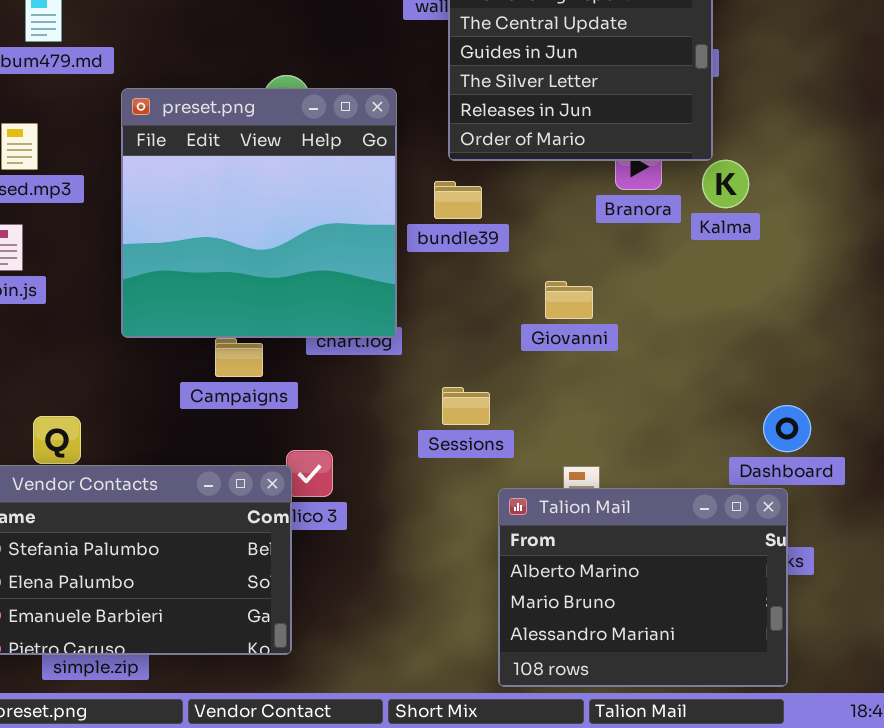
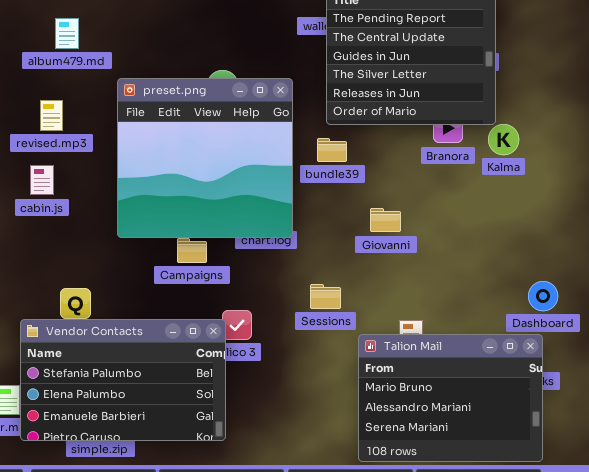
Giovanni: [545,281,593,319] -> [370,208,401,232], moved
Sessions: [442,387,490,425] -> [310,284,341,309], moved
Talion Mail: [498,488,788,687] -> [358,334,543,462], scrolled down 1 row

